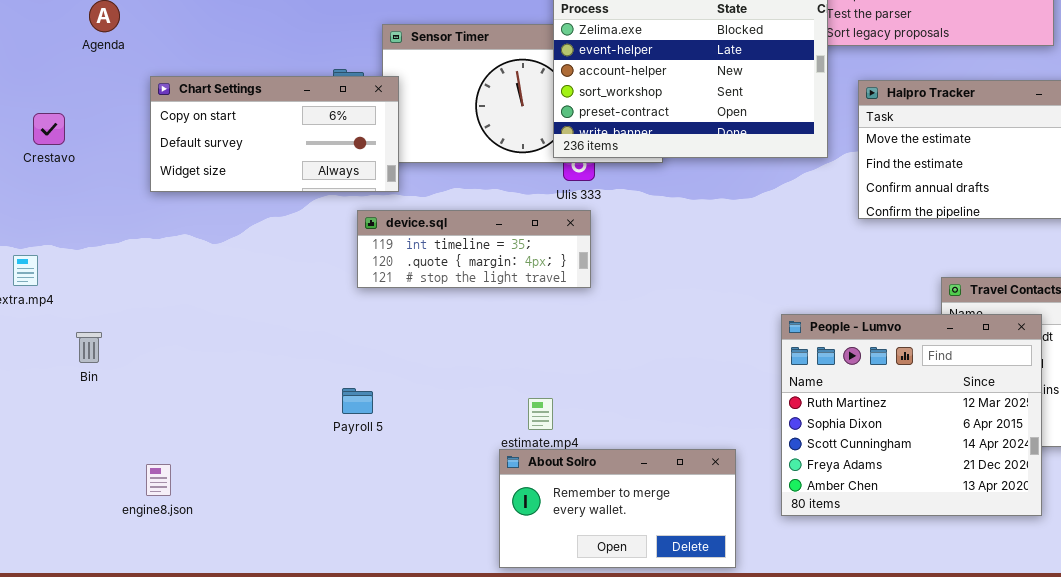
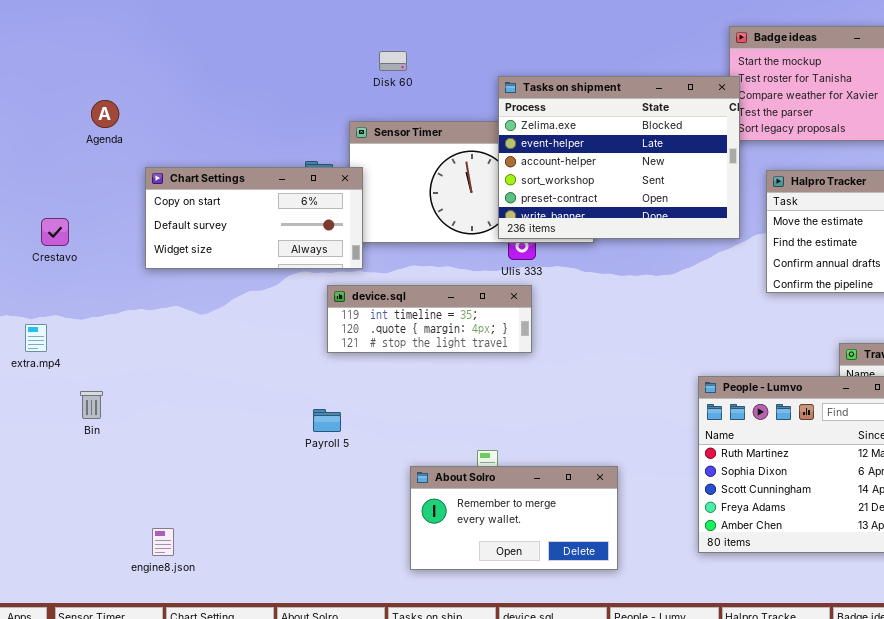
Crestavo: [33,113,65,145] -> [41,218,69,246], moved
Payroll 5: [342,388,373,414] -> [313,409,341,432], moved
About Solro: [499,449,736,568] -> [410,466,618,570], moved
engine8.json: [146,464,171,496] -> [152,528,174,556], moved

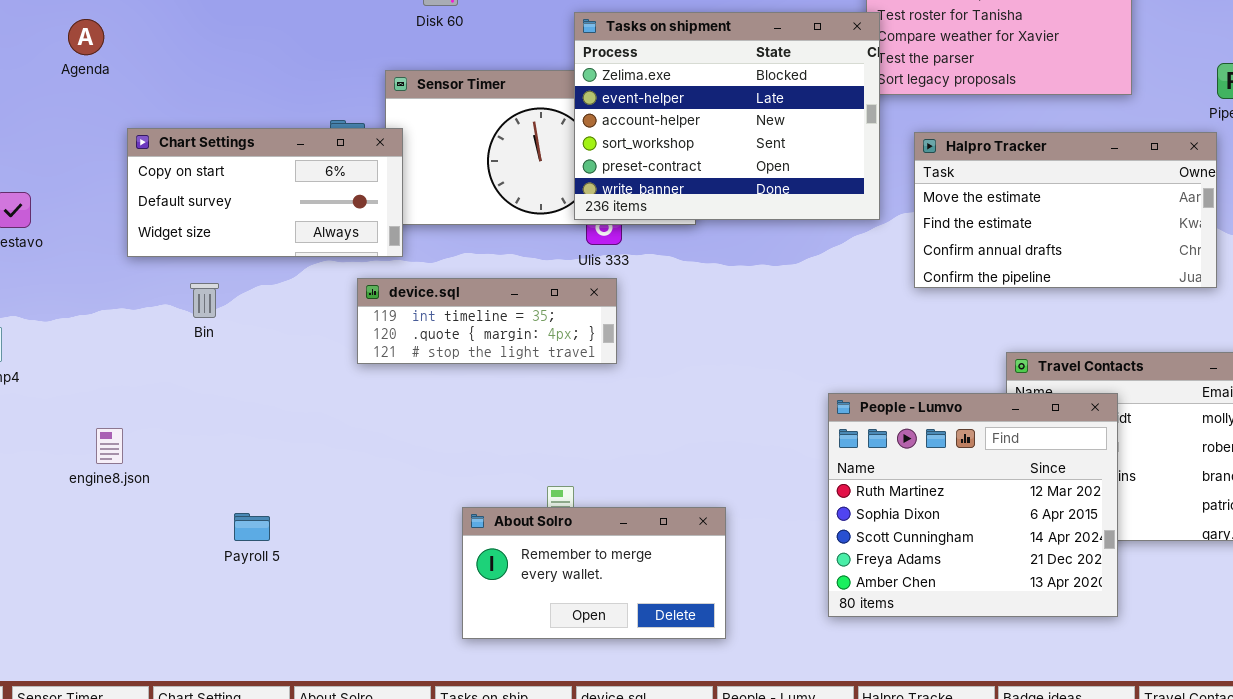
Agenda: [91,100,119,128] -> [68,19,104,55], moved
Bin: [80,391,103,419] -> [190,283,219,318], moved
Payroll 5: [313,409,341,432] -> [234,513,270,541], moved
engine8.json: [152,528,174,556] -> [96,428,123,464], moved

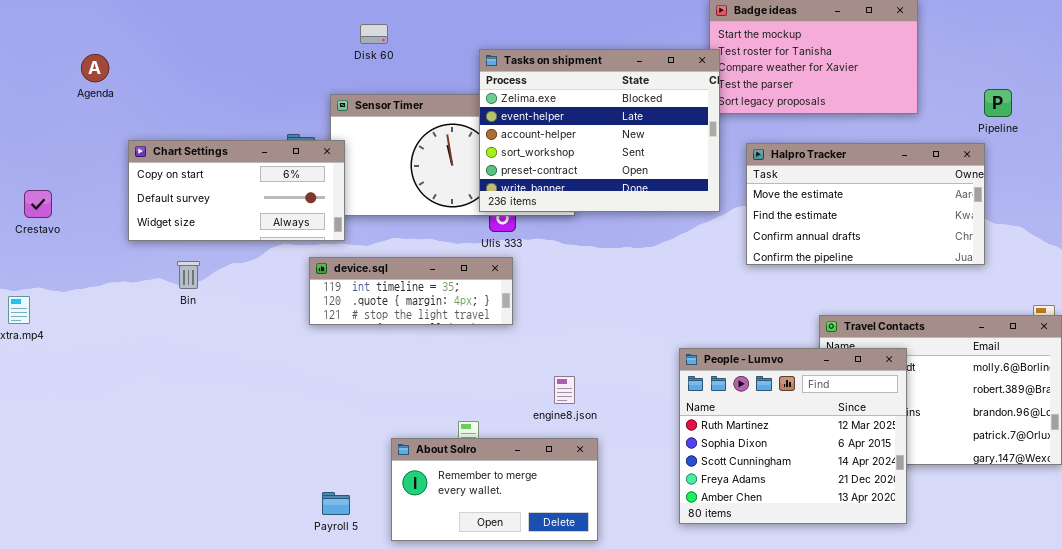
engine8.json: [96,428,123,464] -> [554,376,575,404], moved
Payroll 5: [234,513,270,541] -> [322,492,350,515], moved

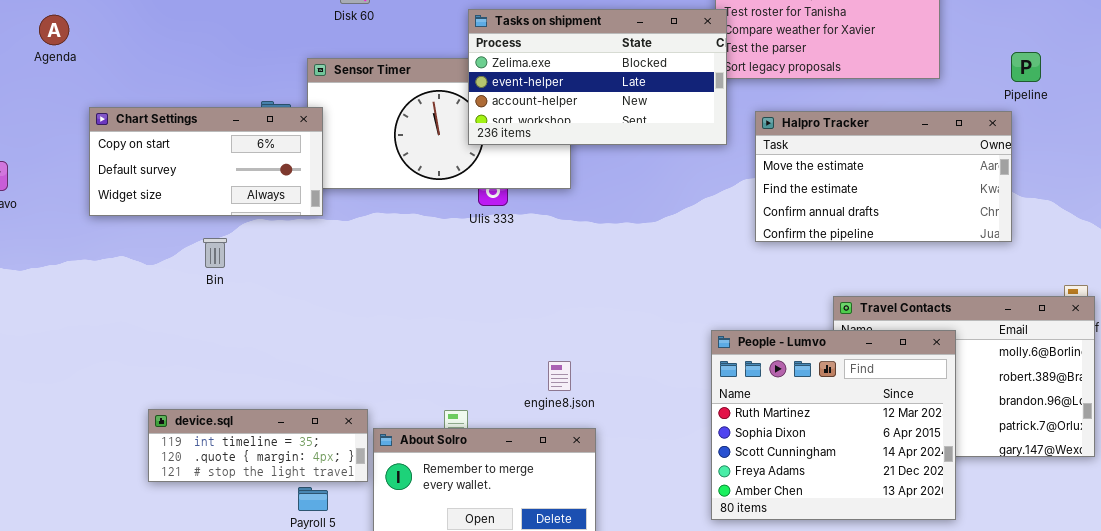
Tasks on shipment: [479,49,720,212] -> [468,9,727,145], resized
device.sql: [309,257,513,325] -> [148,409,368,482], moved
Bin: [177,261,200,289] -> [203,238,227,268], moved
People - Lumvo: [679,348,907,524] -> [711,330,956,520], moved

